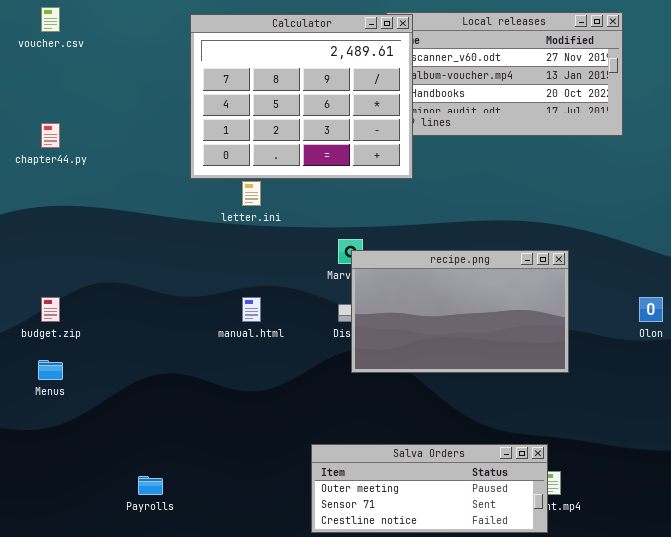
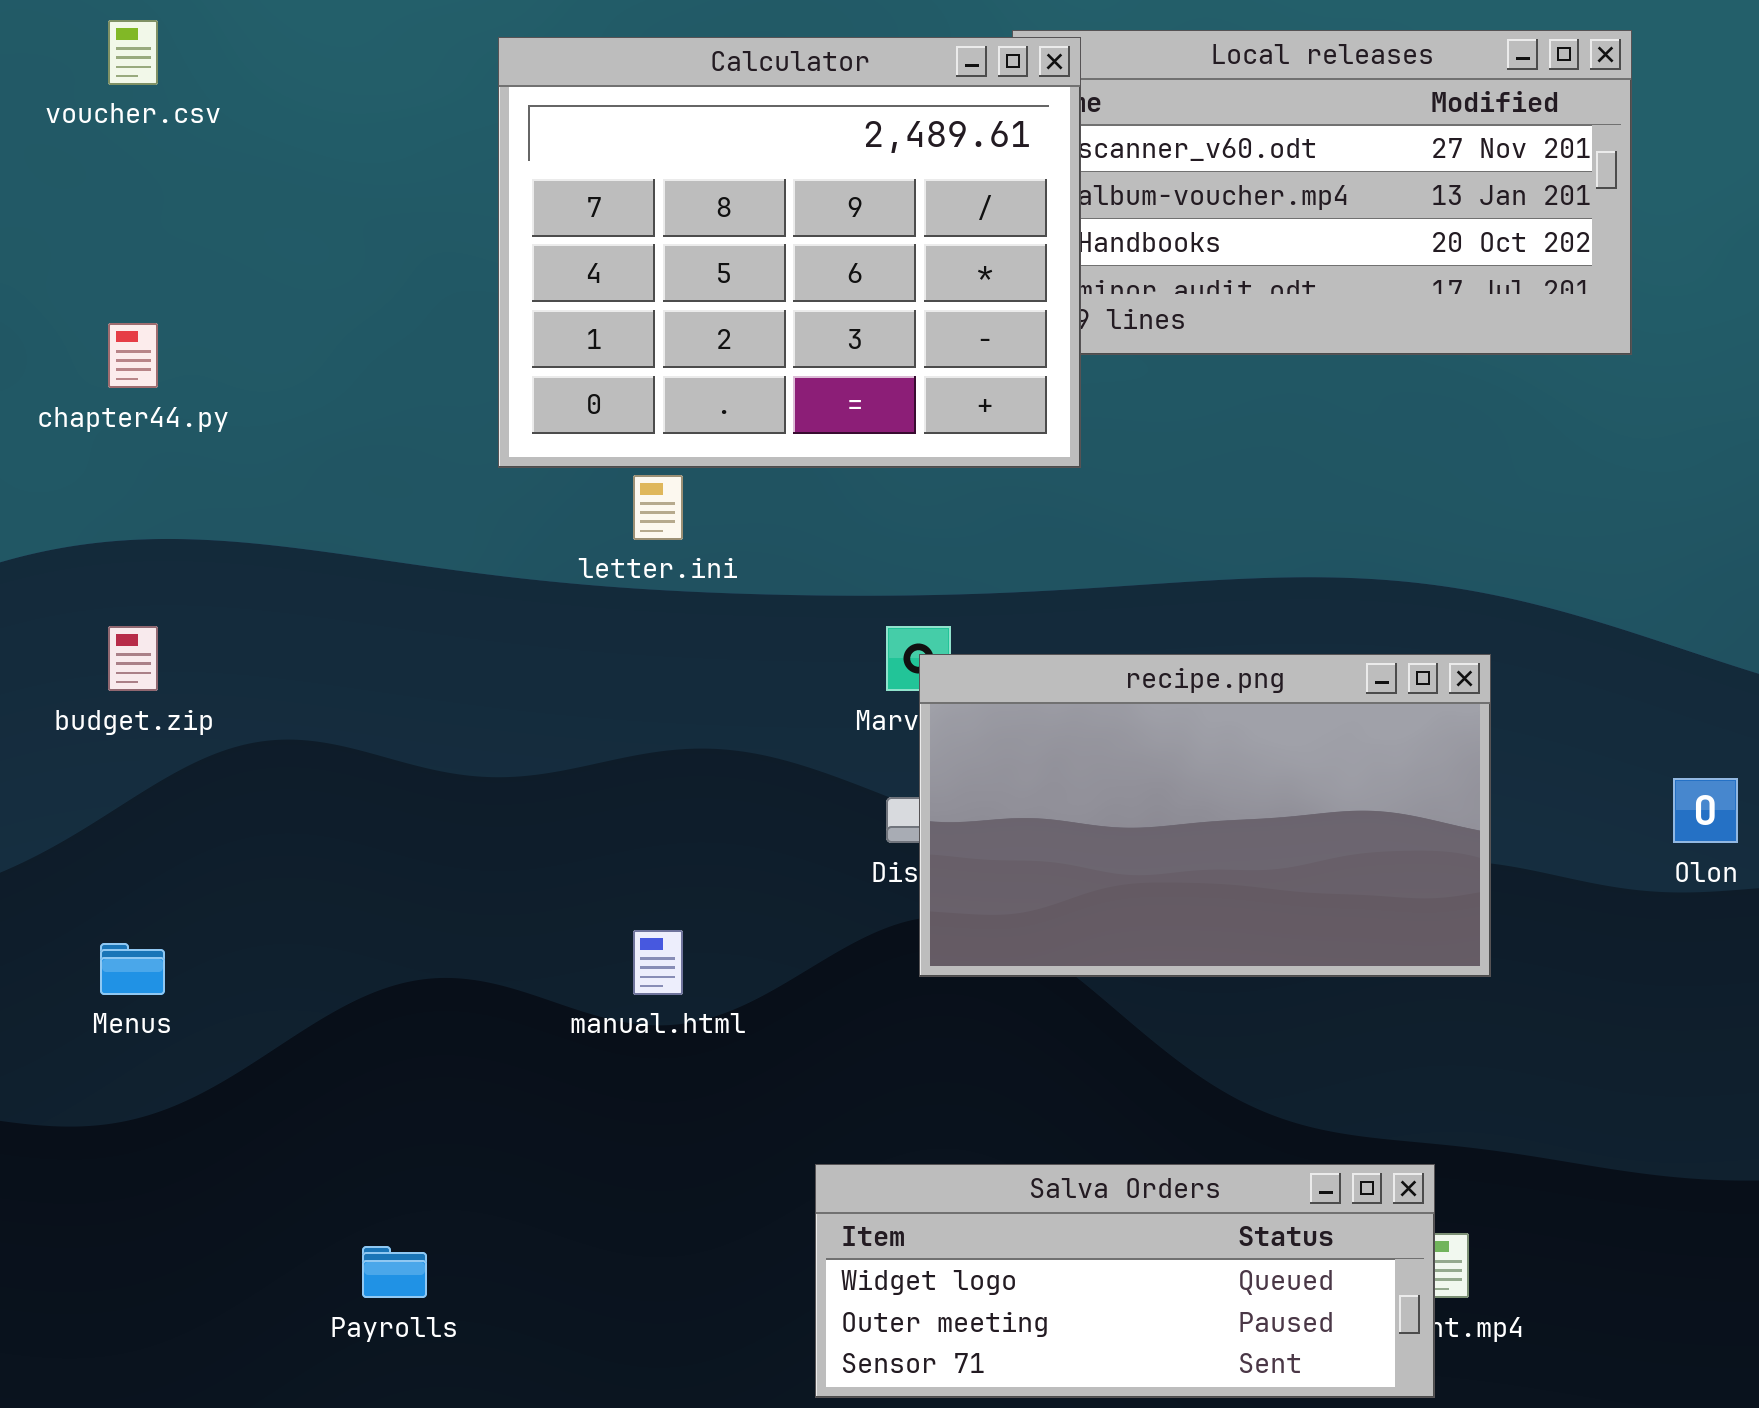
budget.zip: [41,297,60,322] -> [108,626,158,691], moved
manual.html: [242,297,261,322] -> [633,930,683,995], moved
Salva Orders: [311,444,548,533] -> [815,1164,1435,1398], scrolled up 1 row

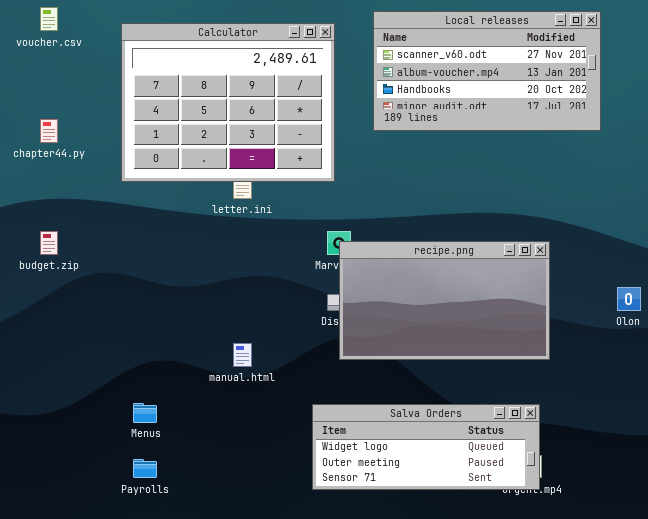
Calculator: [498,37,1081,468] -> [121,23,335,182], moved
Menus: [100,943,165,995] -> [133,403,157,423], moved
Salva Orders: [815,1164,1435,1398] -> [312,404,540,490], moved

